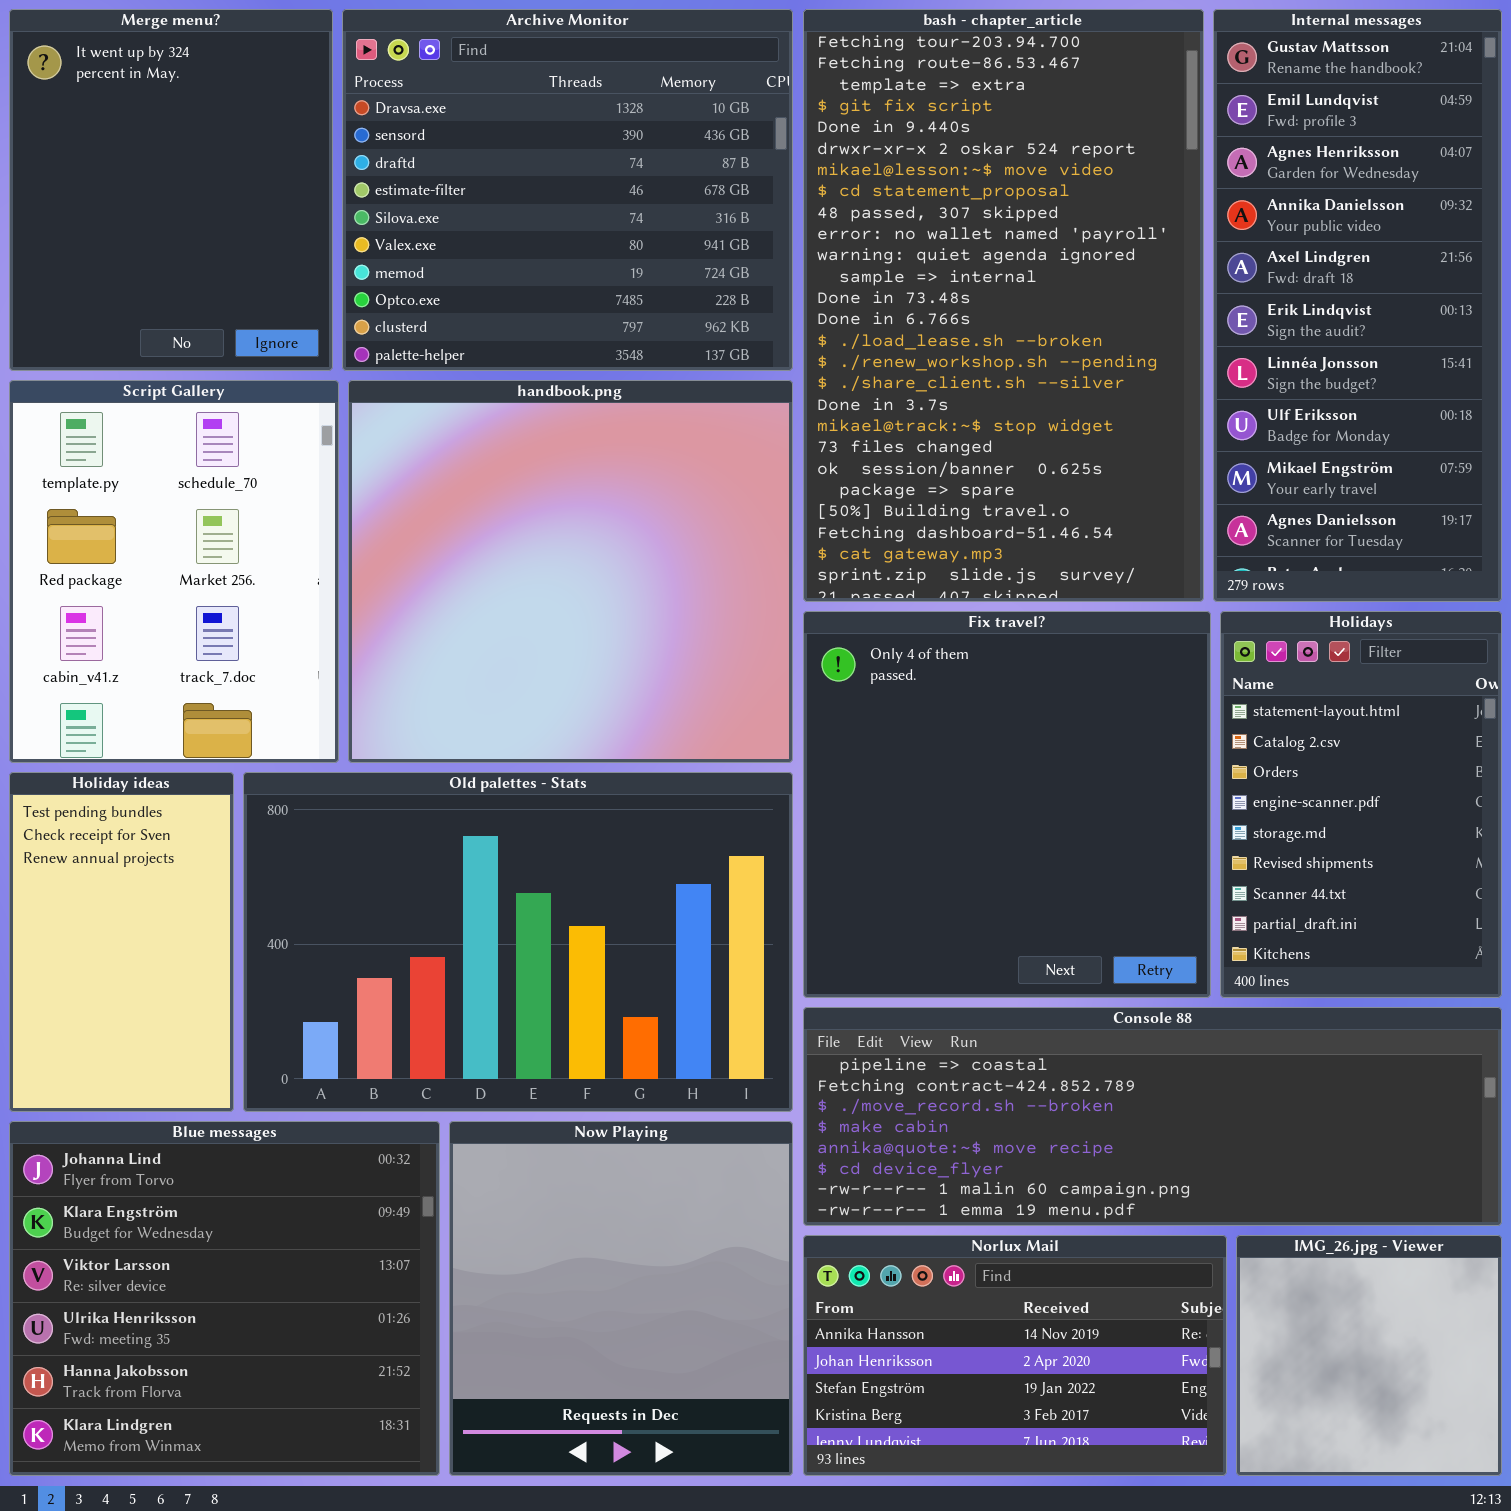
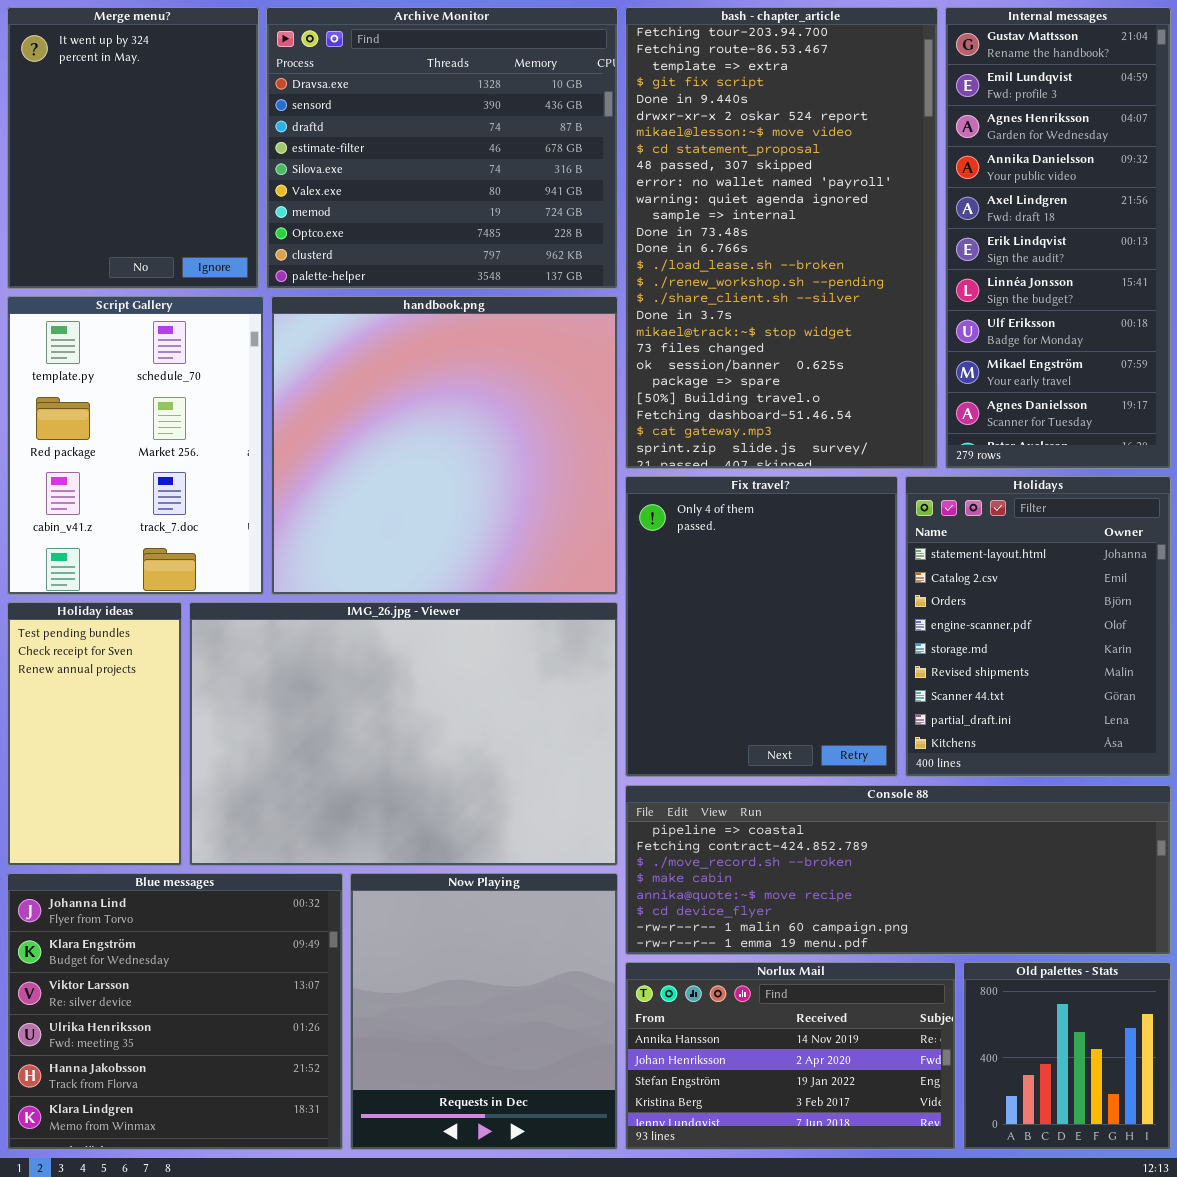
Fix travel?: [803,611,1211,998] -> [625,476,898,777], resized
Holidays: [1220,611,1502,998] -> [905,476,1171,777], resized
Old palettes - Stats: [243,772,793,1112] -> [963,962,1171,1150], moved, resized
IMG_26.jpg - Viewer: [1236,1235,1502,1476] -> [189,602,618,866], moved, resized

